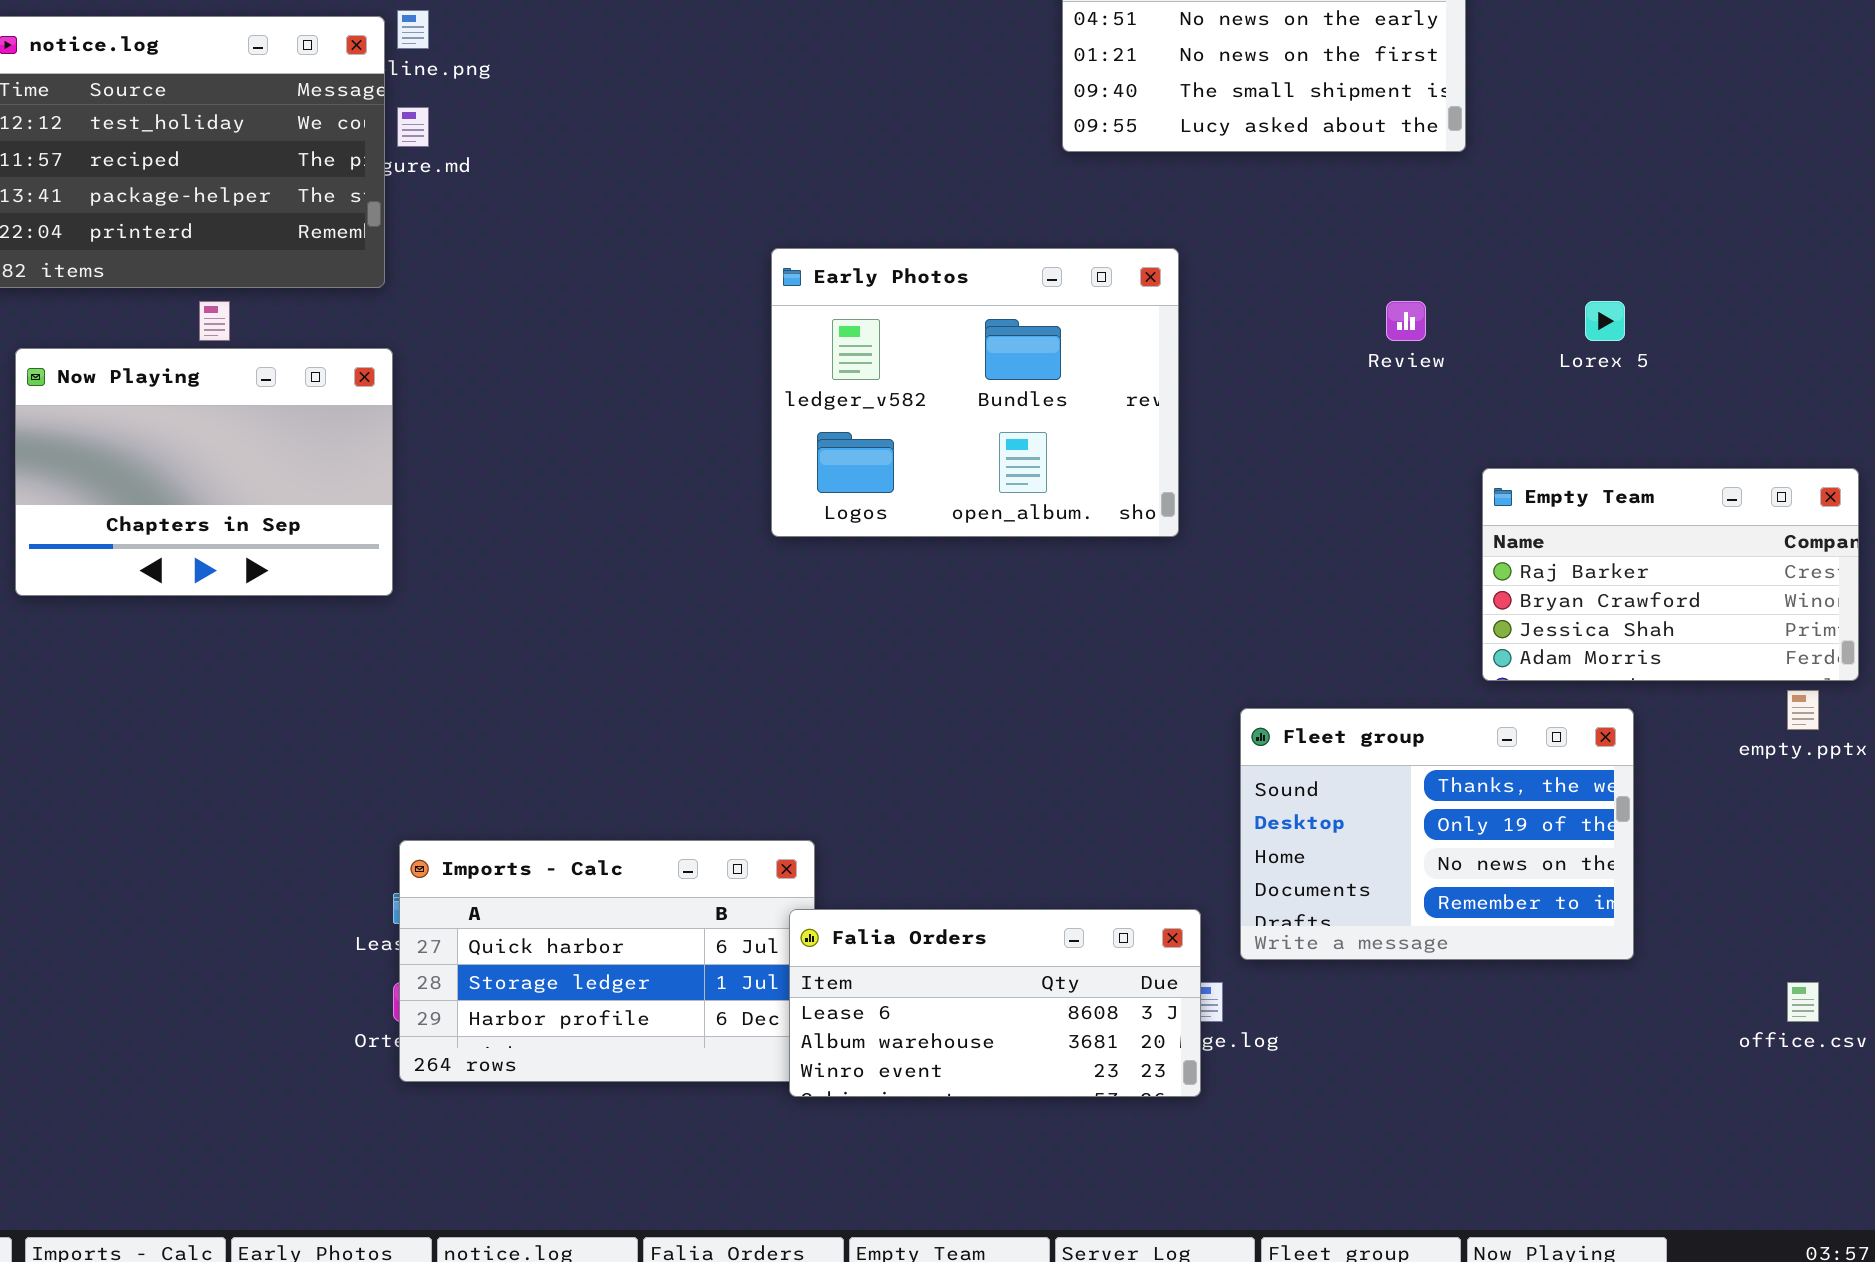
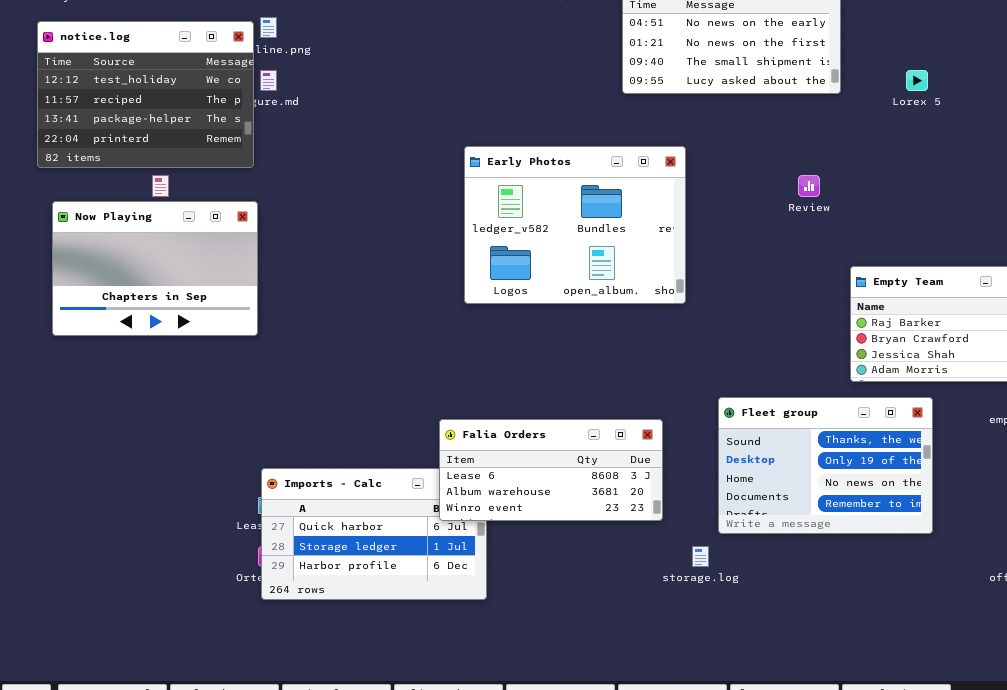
Lorex 5: [1585,301,1625,341] -> [906,70,928,91], moved
Falia Orders: [789,909,1201,1097] -> [439,419,663,521], moved

